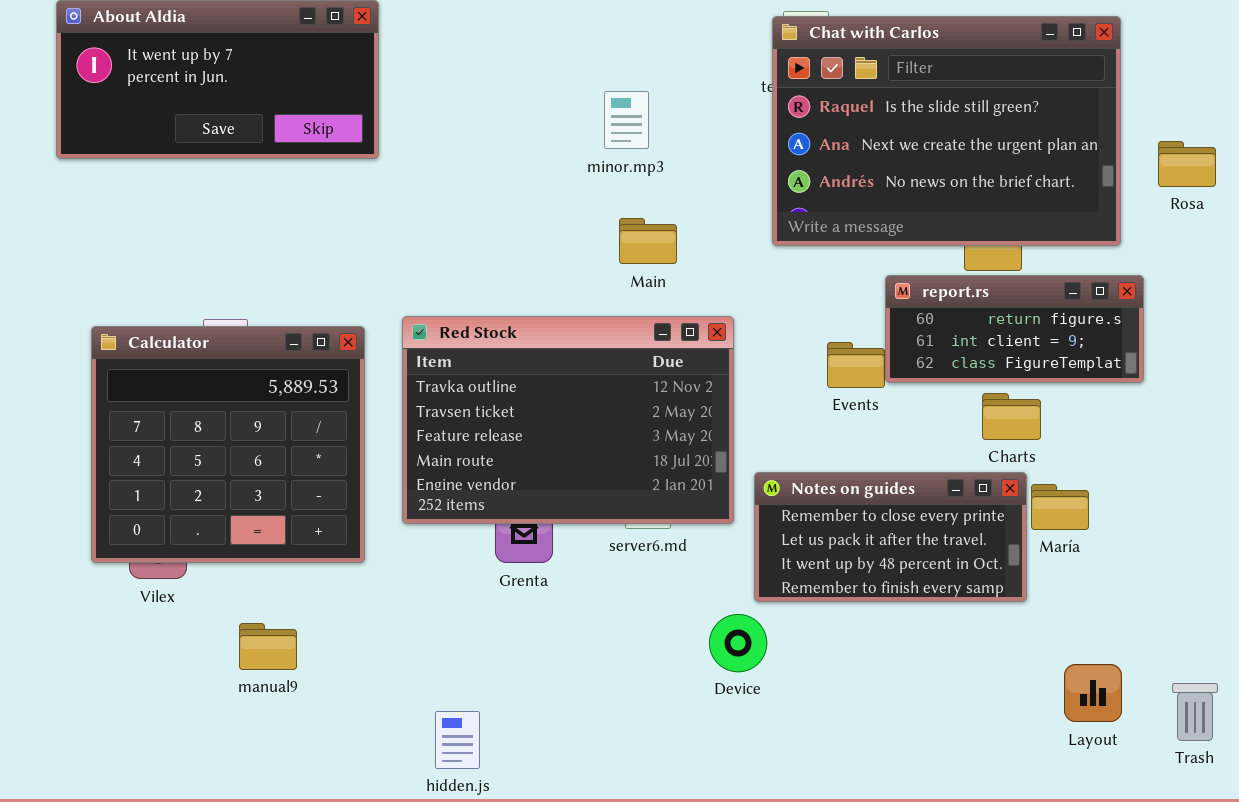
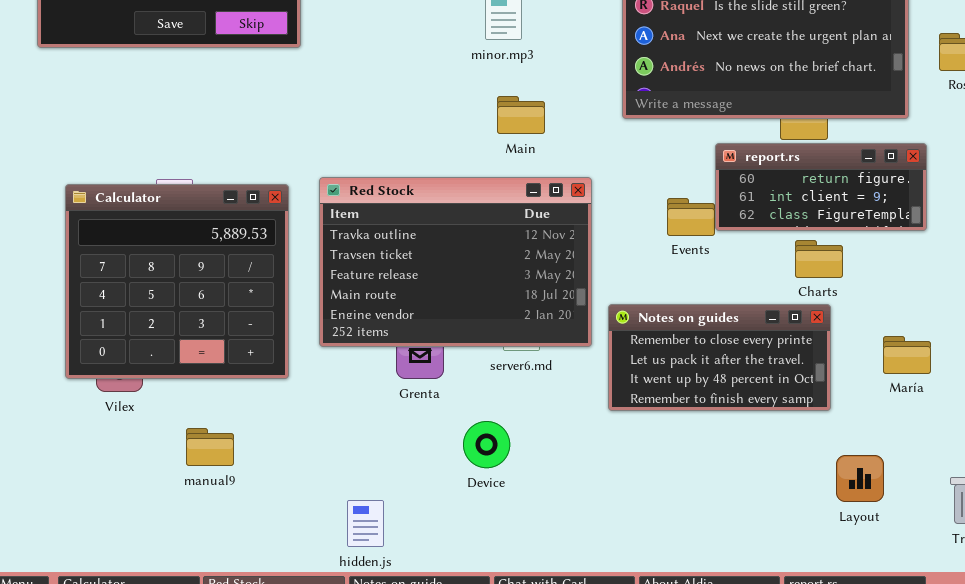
María: [1031,484,1089,530] -> [883,336,931,374], moved
Device: [709,614,767,672] -> [463,421,510,468], moved
Layout: [1064,664,1122,722] -> [836,455,884,502], moved

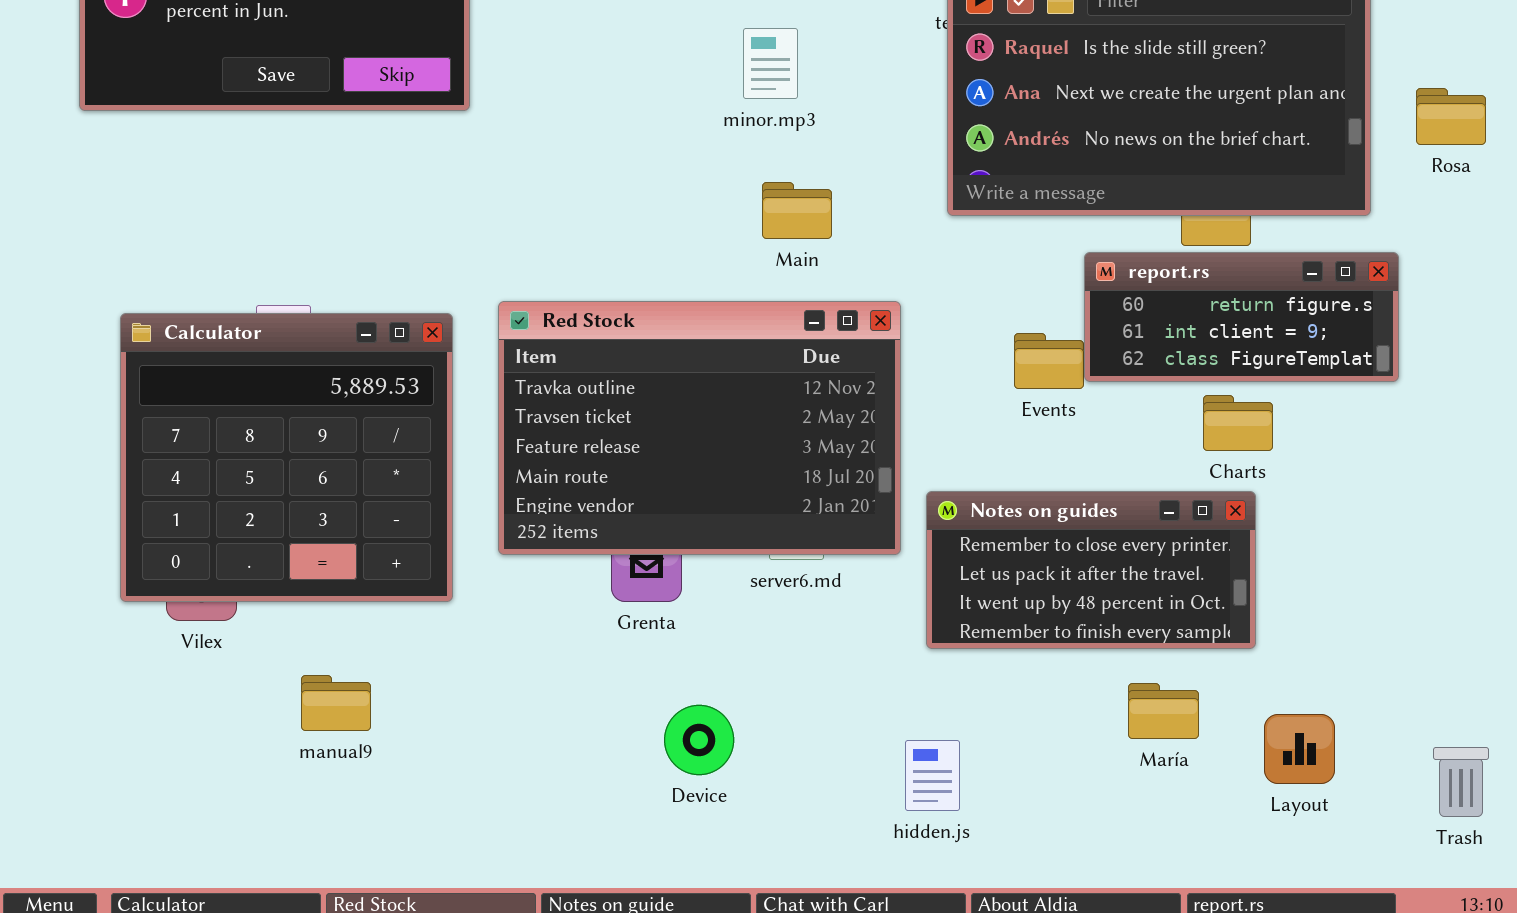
María: [883,336,931,374] -> [1128,683,1199,739], moved
Device: [463,421,510,468] -> [664,705,734,775], moved
hidden.js: [347,500,384,547] -> [905,740,960,811], moved

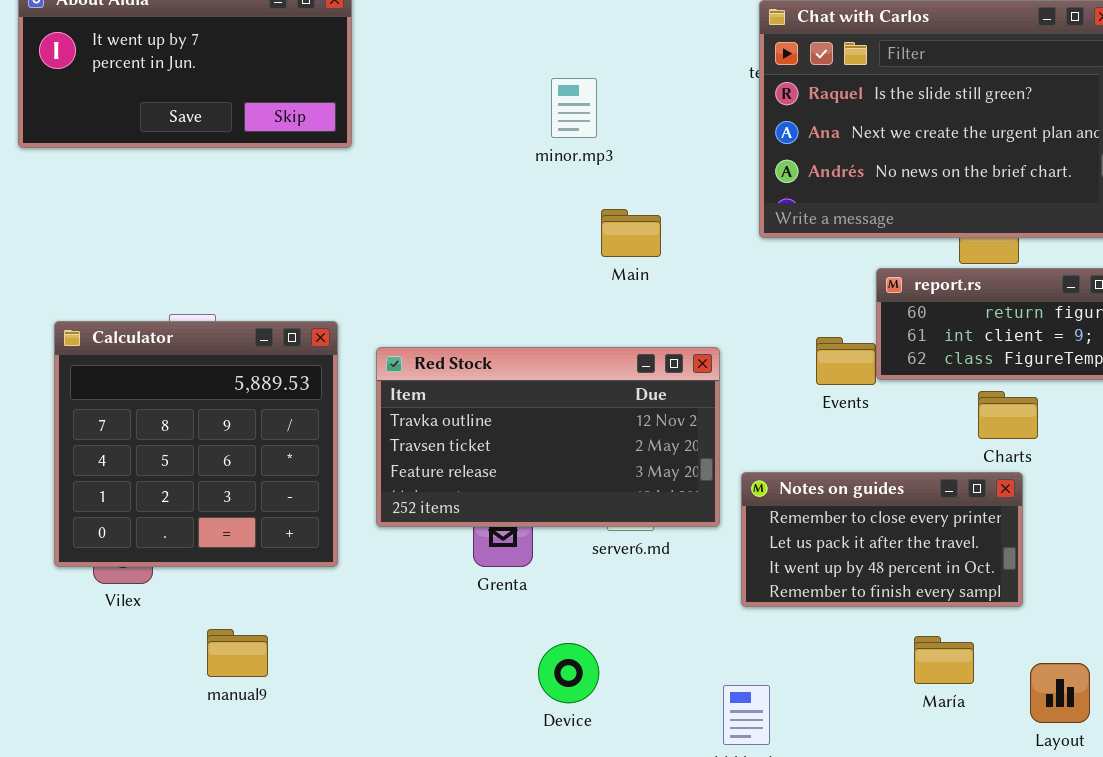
minor.mp3: [743,28,798,99] -> [551,78,597,138], moved
Red Stock: [498,301,901,555] -> [376,347,720,527], resized
Device: [664,705,734,775] -> [538,643,599,703], moved

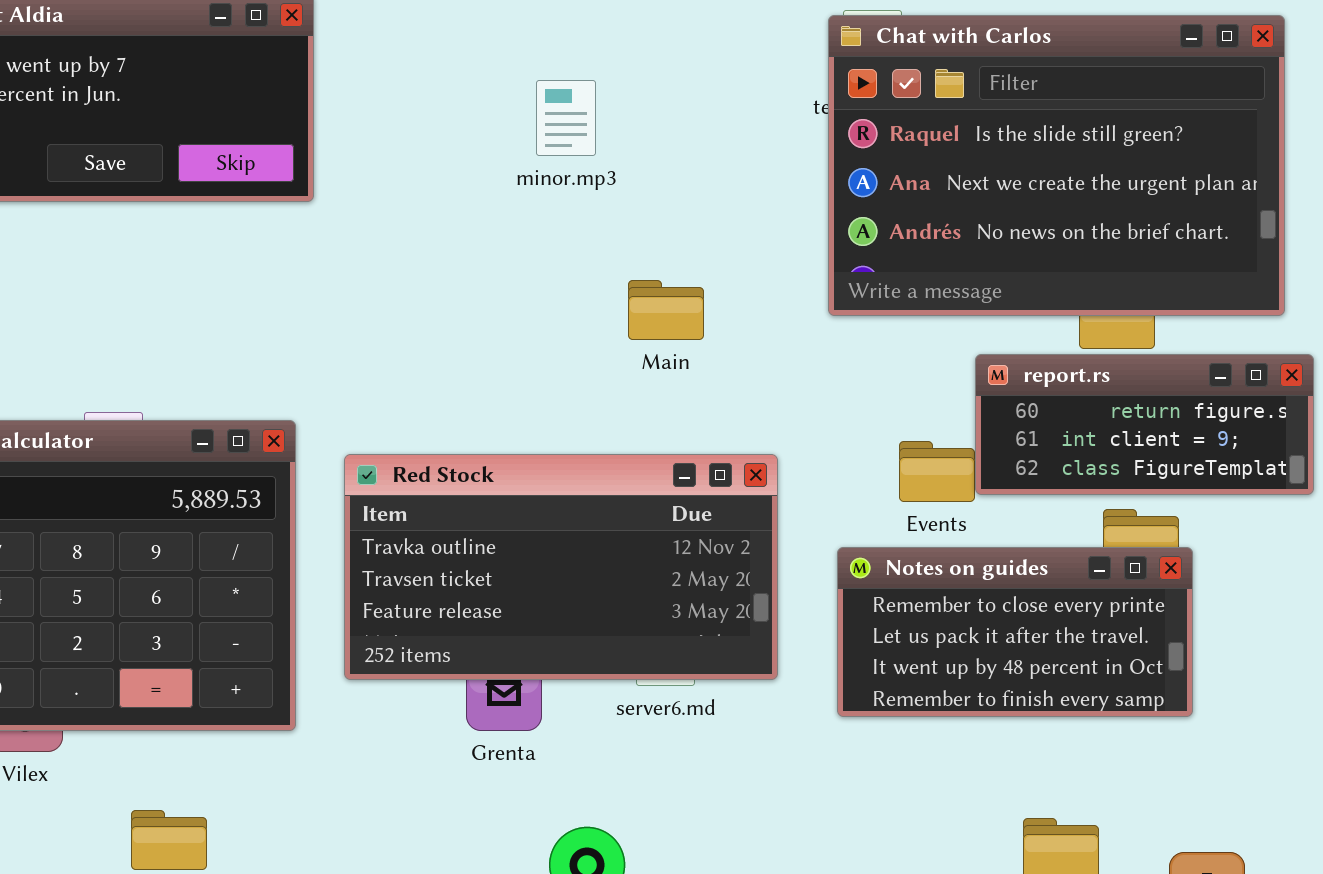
minor.mp3: [551,78,597,138] -> [536,80,596,156], moved
Notes on guides: [741,472,1023,607] -> [837,547,1193,717], moved

